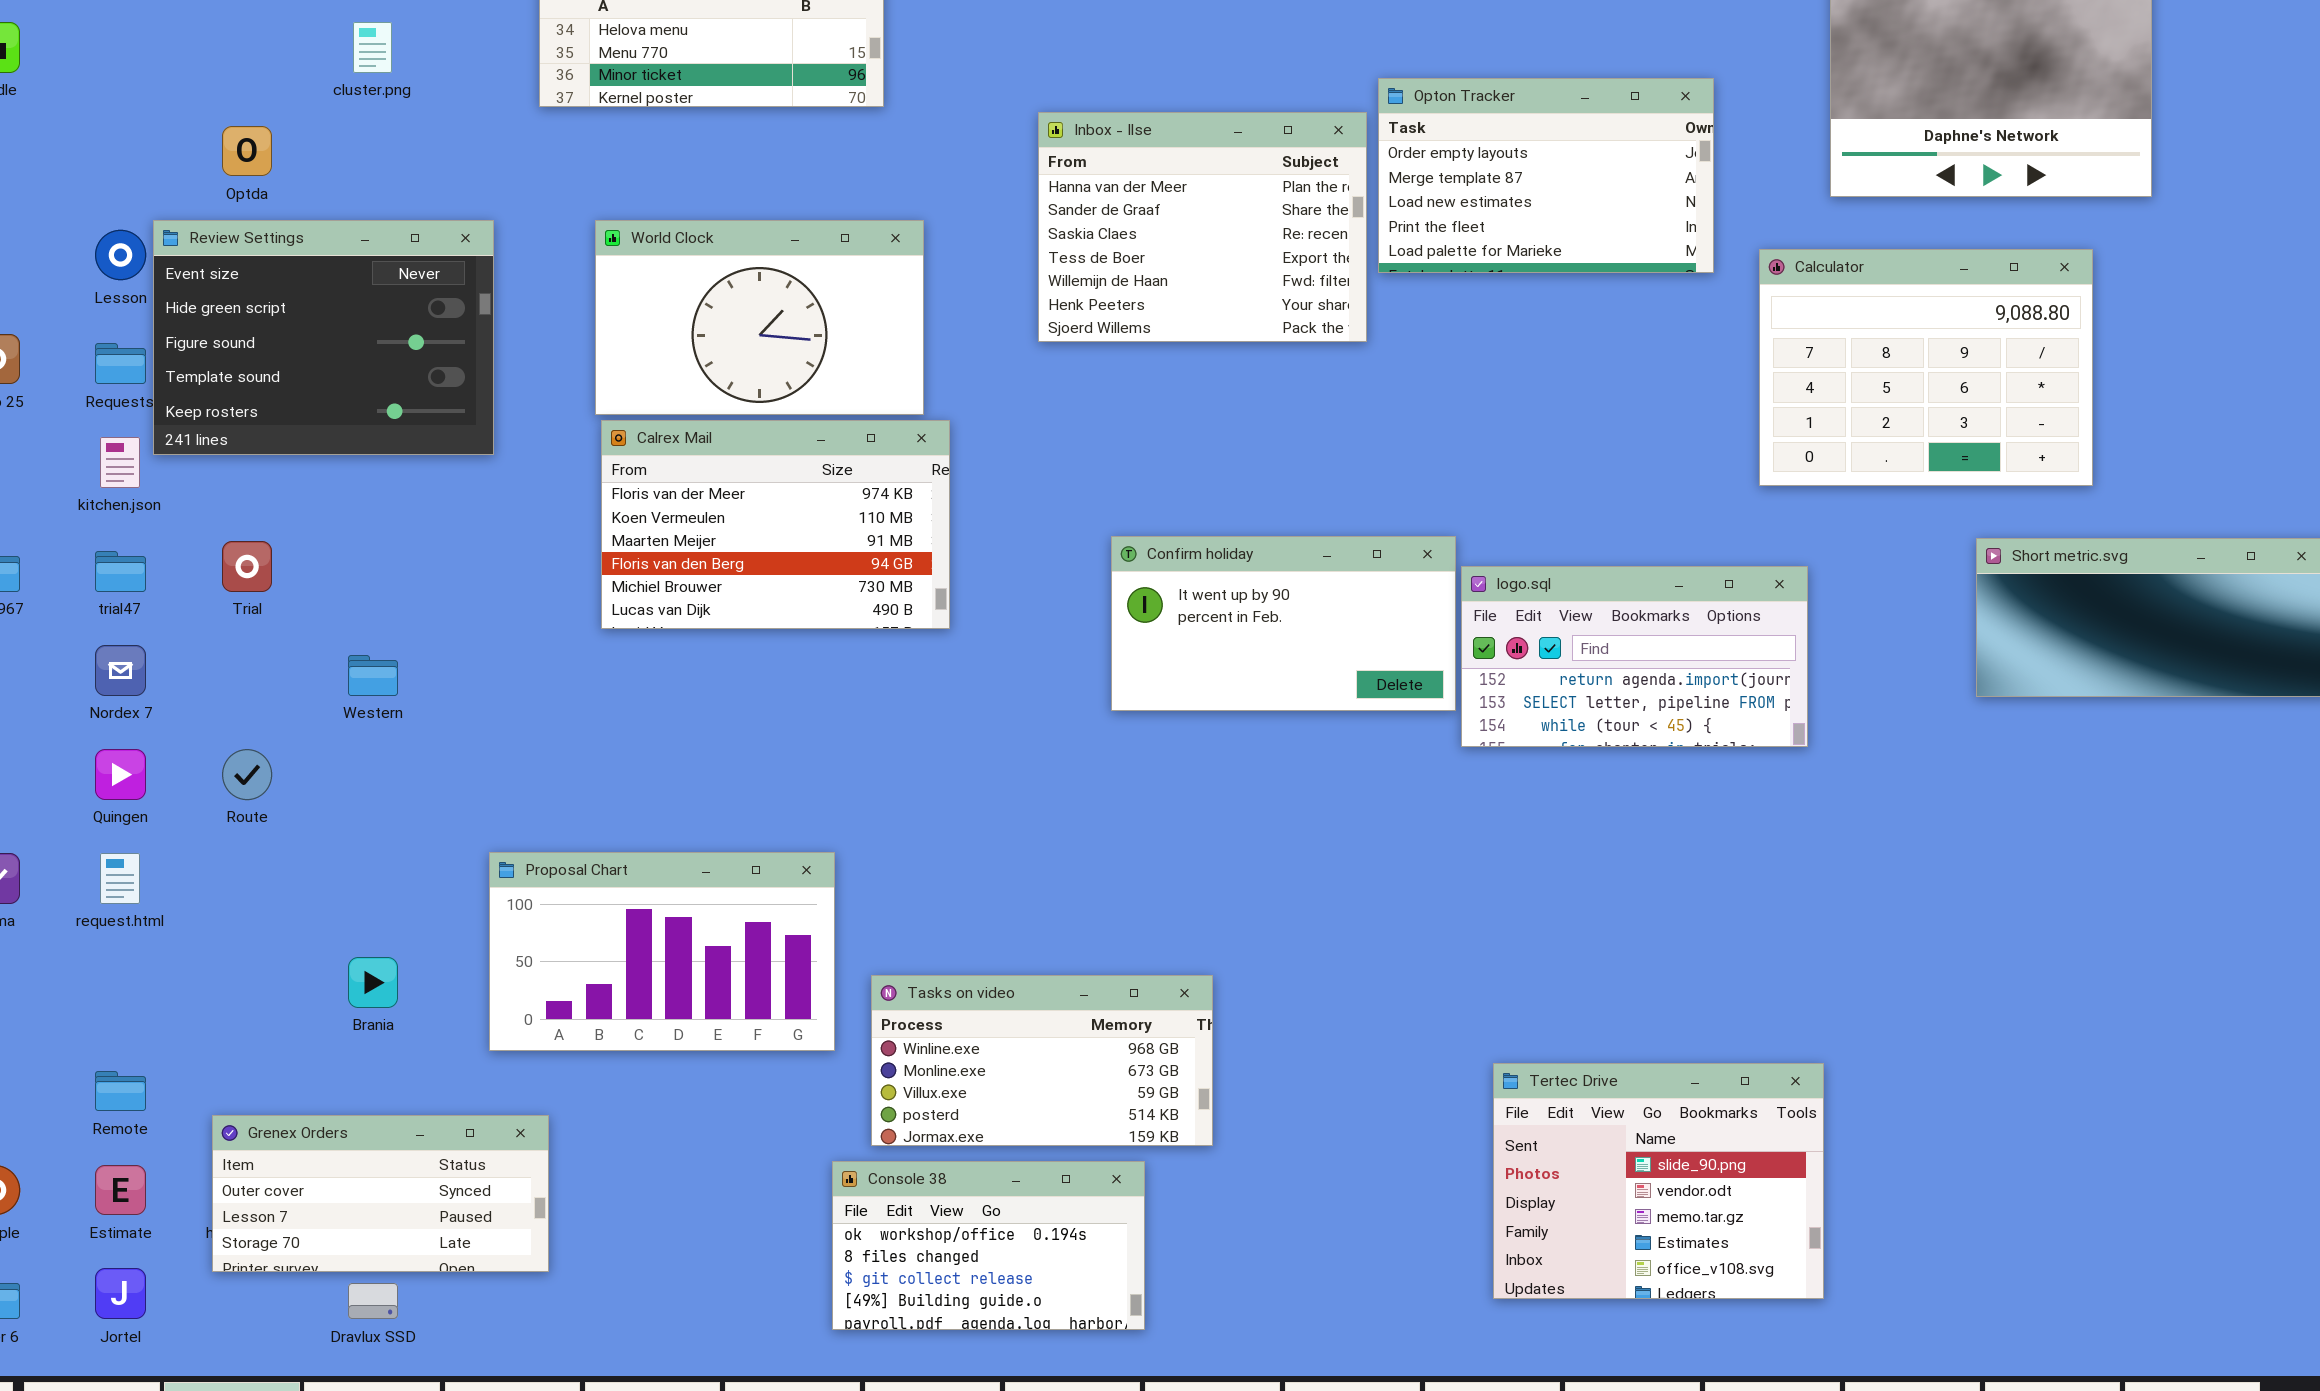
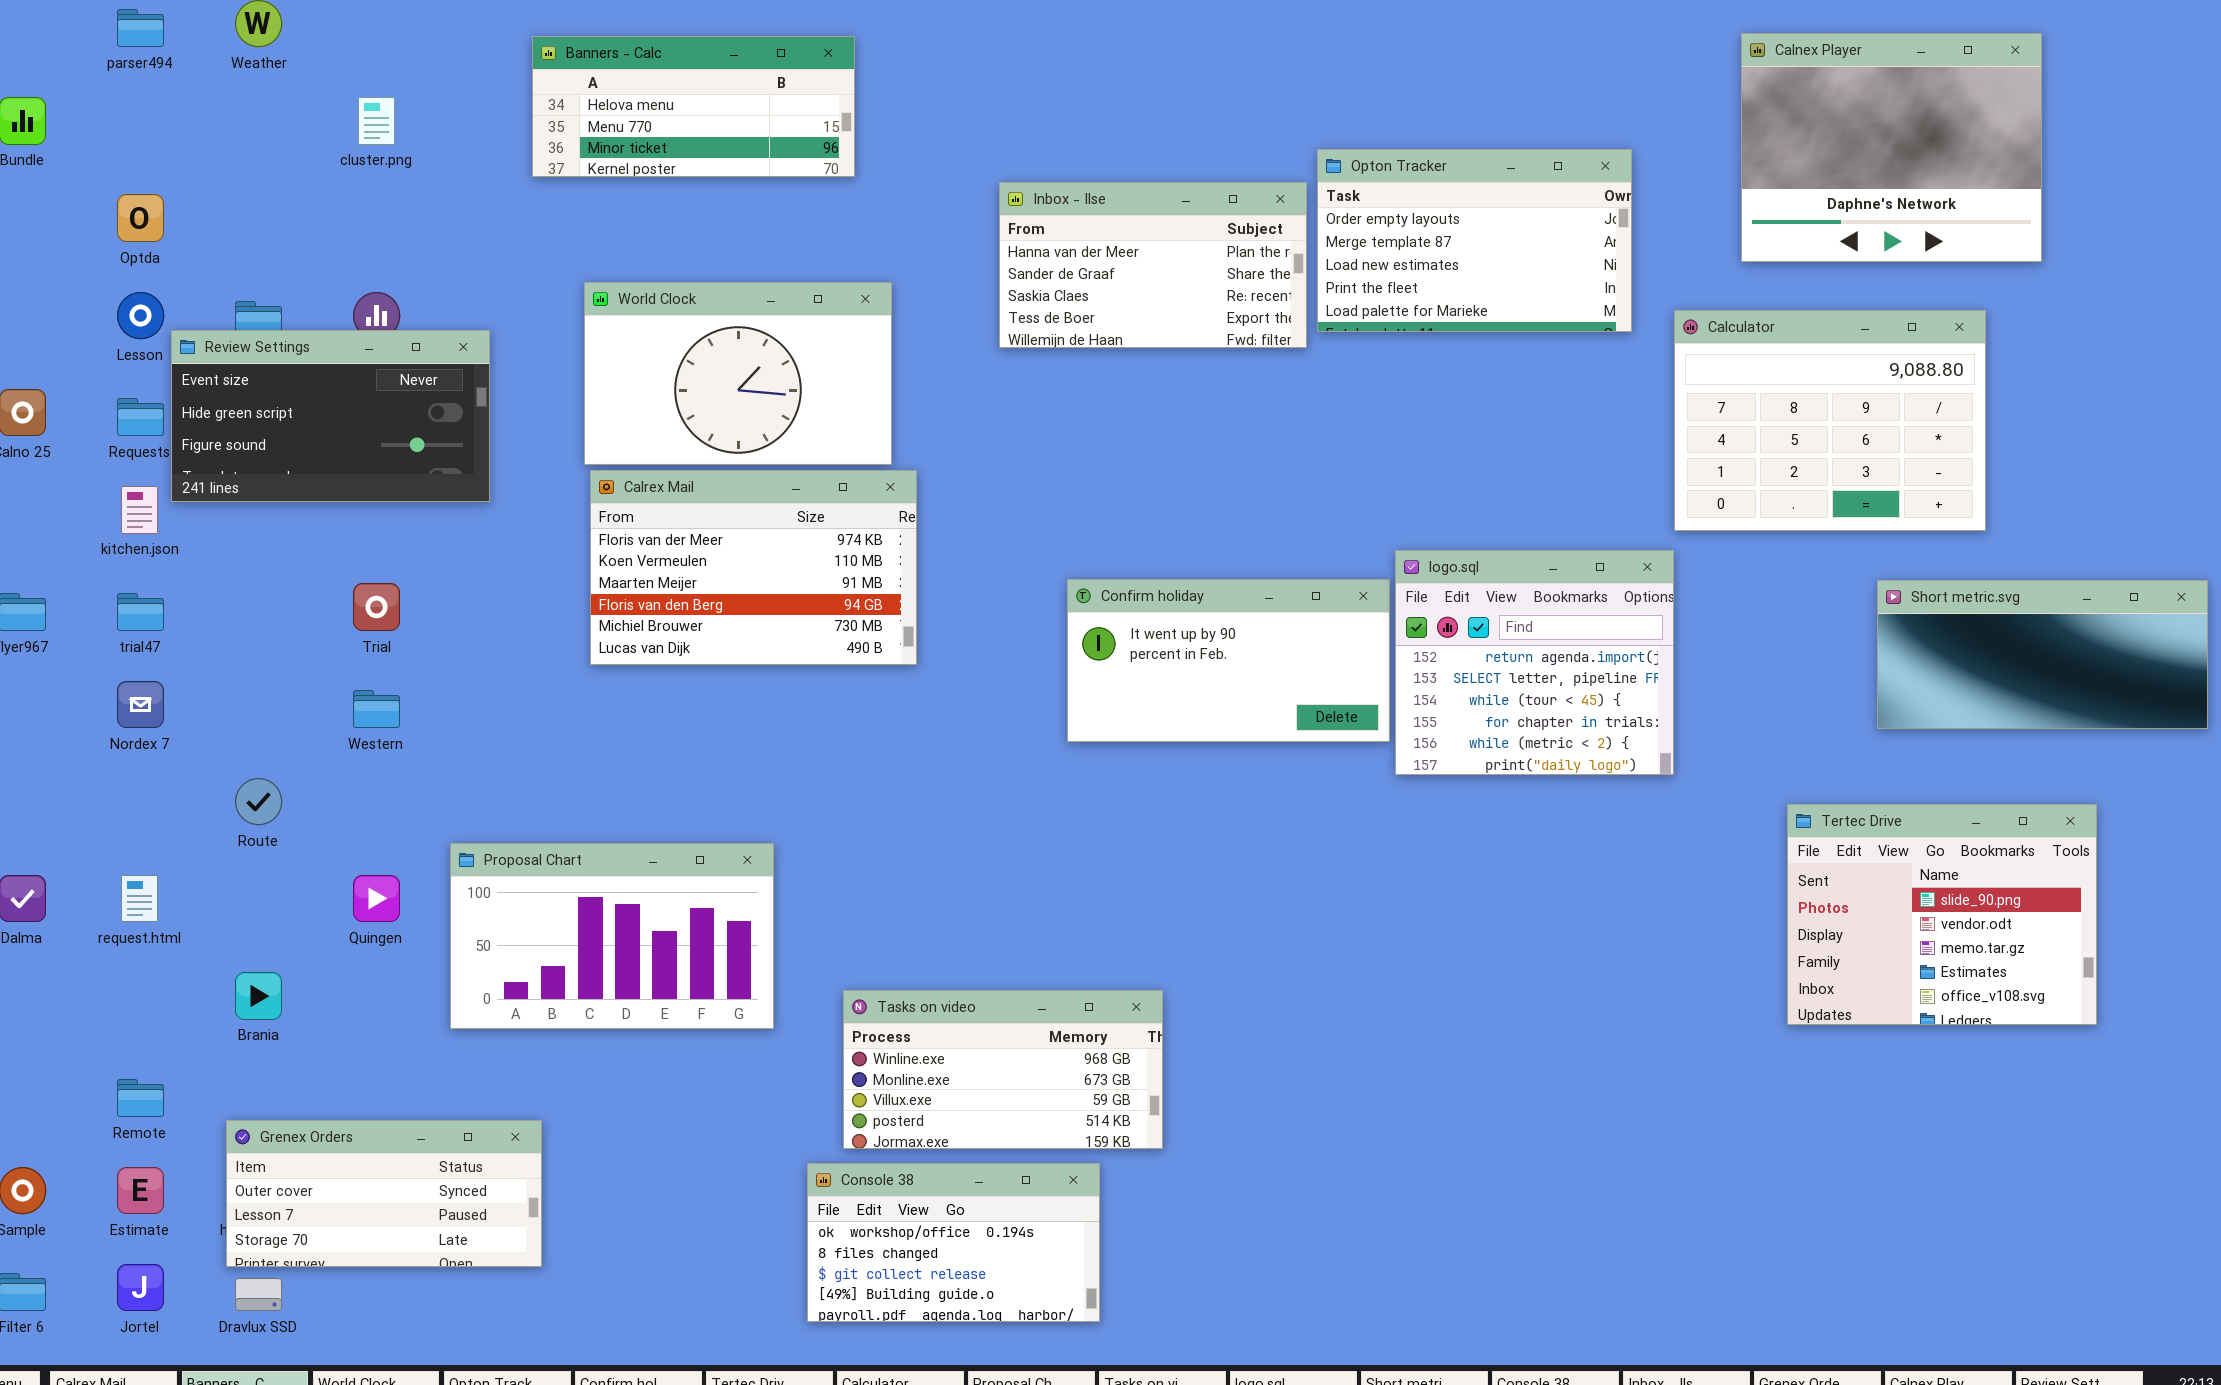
Inbox - Ilse: [1038,112,1367,342] -> [999,182,1307,348], resized
Optda: [222,126,272,176] -> [117,194,164,242], moved
Review Settings: [153,220,494,455] -> [171,330,490,502], resized
Trial: [222,541,272,592] -> [353,583,400,631], moved
logo.sql: [1461,566,1808,747] -> [1395,550,1674,775], resized
Quingen: [95,749,146,800] -> [353,875,400,922], moved
Proposal Chart: [489,852,835,1051] -> [450,843,774,1029], moved
Brania: [348,957,398,1008] -> [235,972,282,1020], moved
Tertec Drive: [1493,1063,1824,1299] -> [1787,804,2097,1025], moved
Dravlux SSD: [348,1283,398,1319] -> [235,1278,282,1311], moved

